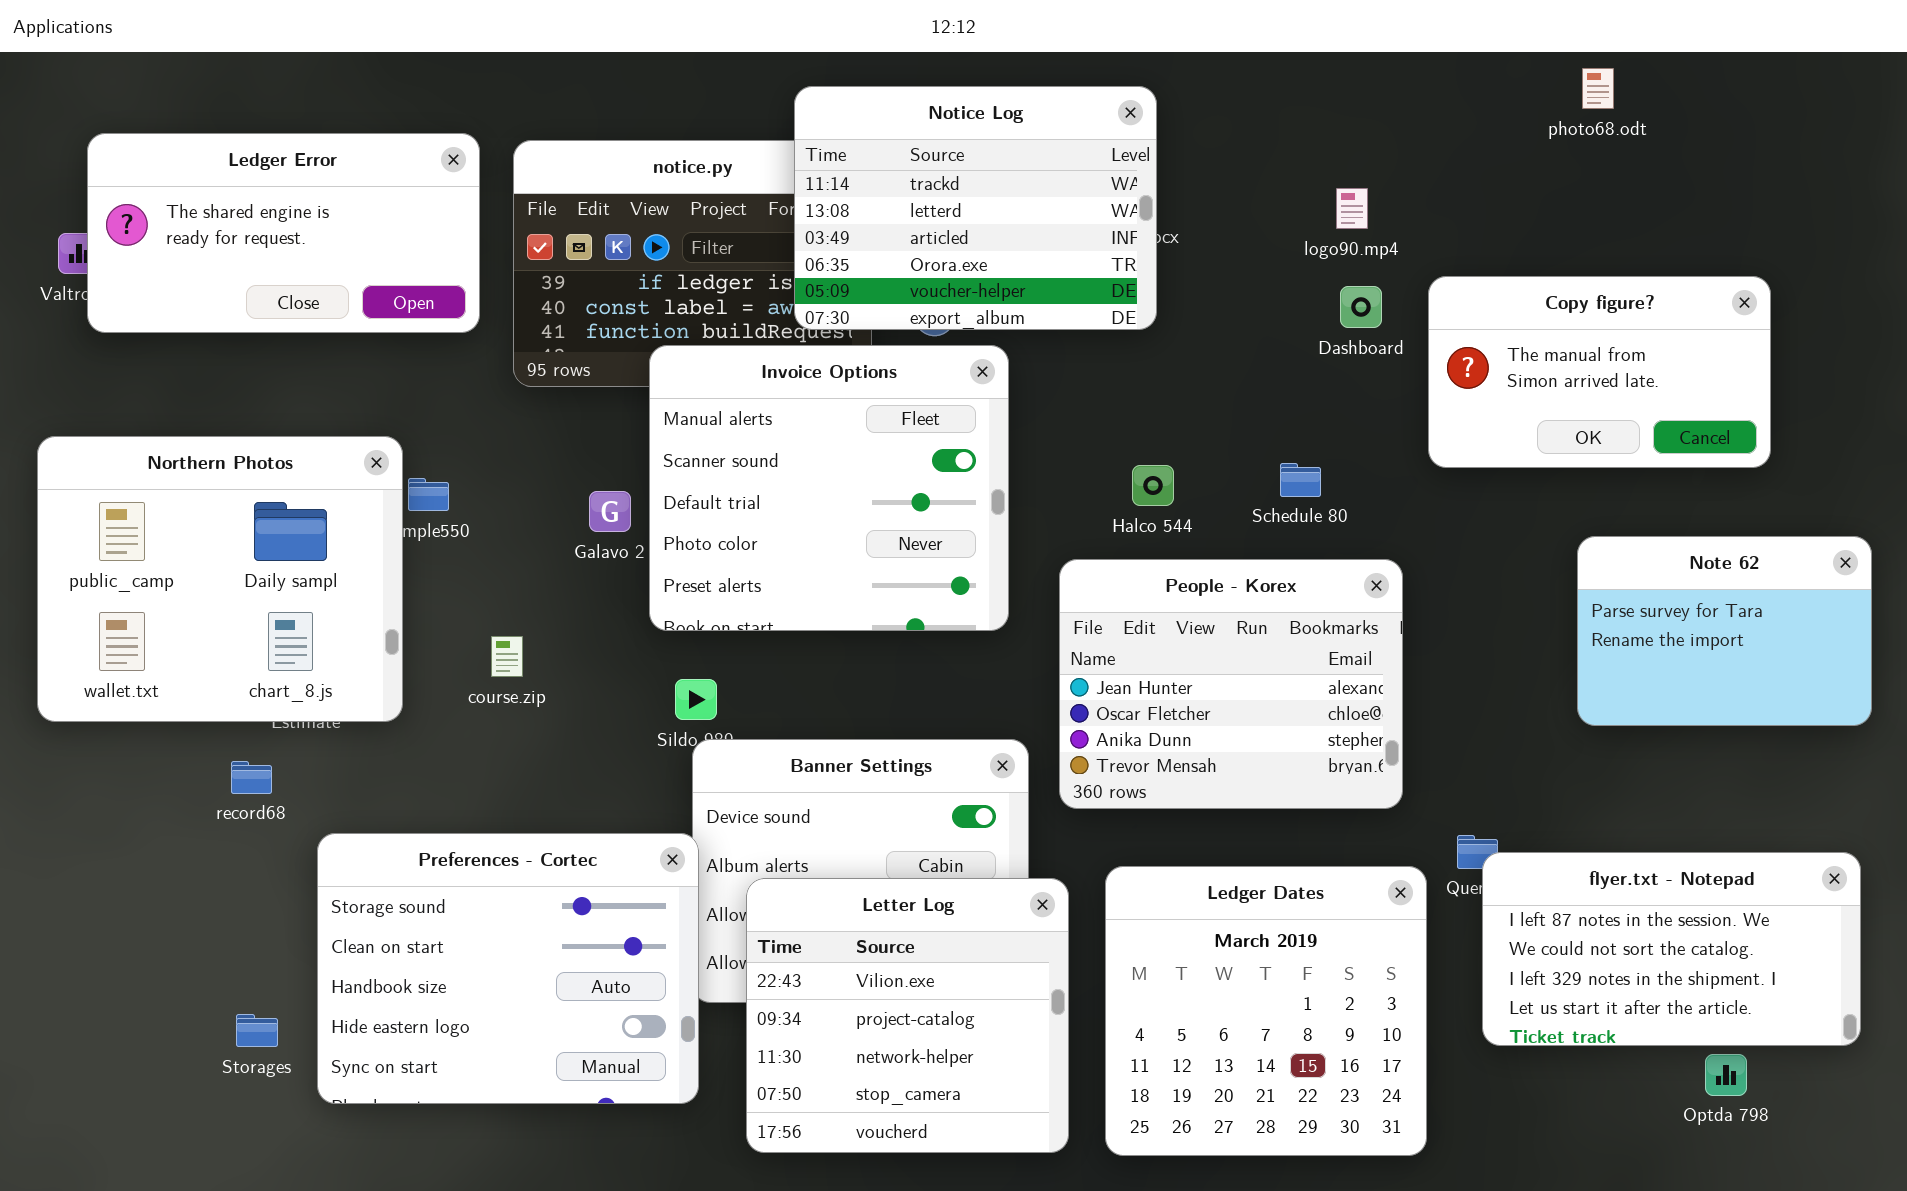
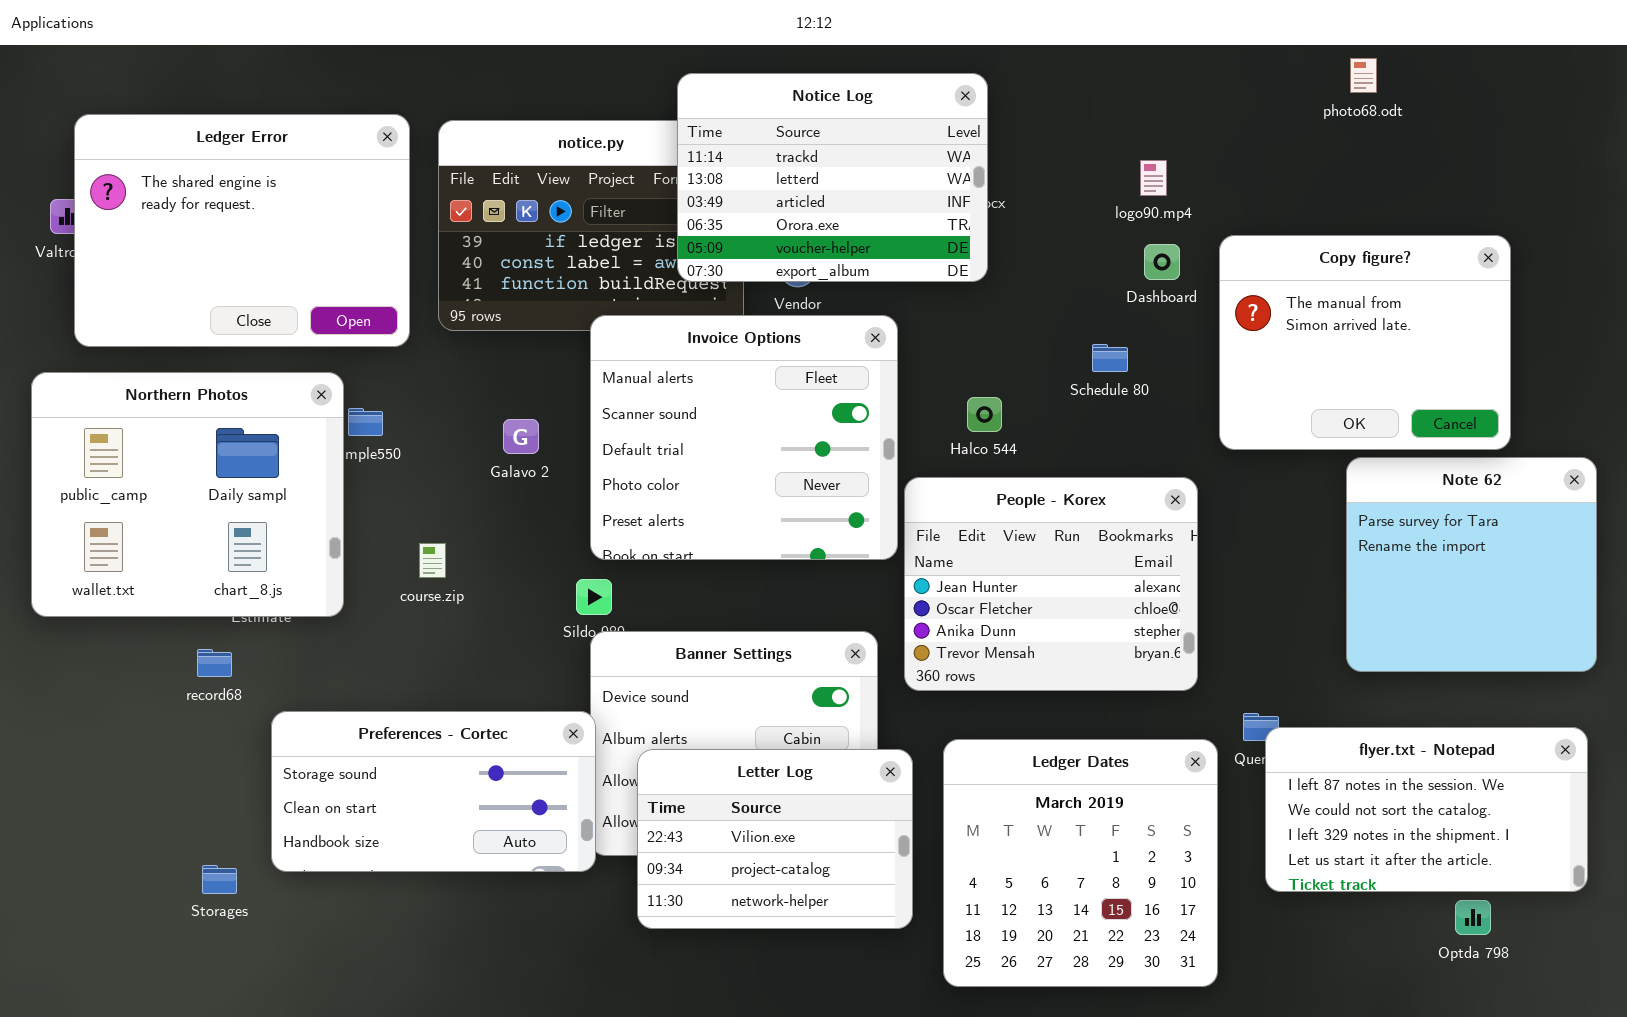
Ledger Error: [87,133,480,333] -> [74,114,410,347], resized
Copy figure?: [1428,276,1771,468] -> [1219,235,1511,450], resized
Invoice Options: [649,345,1009,631] -> [590,315,898,560], moved
Schedule 80: [1280,463,1321,497] -> [1092,344,1128,372], moved
Note 62: [1577,536,1872,726] -> [1346,457,1597,672], resized
Preferences - Cortec: [317,833,699,1104] -> [271,711,596,872], resized
Letter Log: [746,878,1069,1153] -> [637,749,913,929], resized

